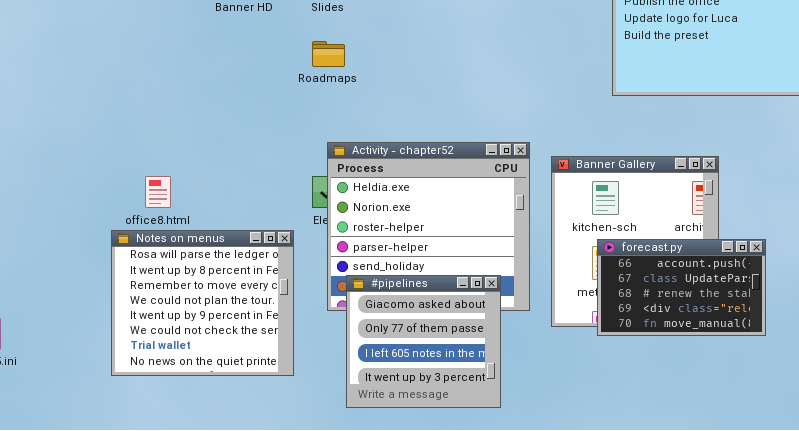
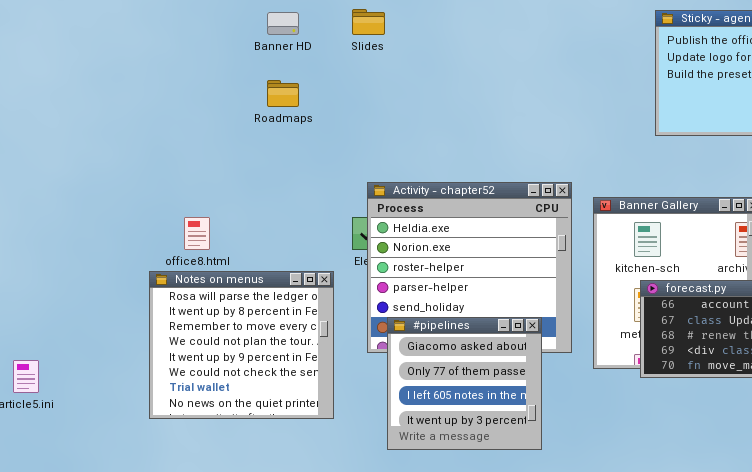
Roadmaps: [312,41,345,67] -> [267,80,299,107], moved

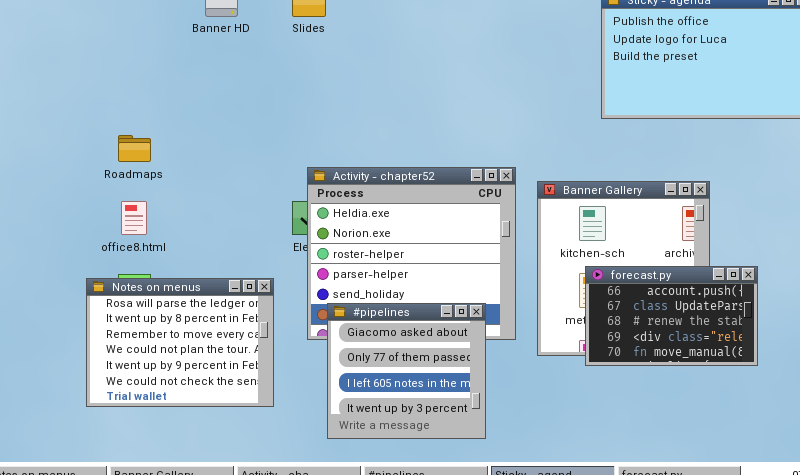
Roadmaps: [267,80,299,107] -> [118,135,151,162], moved
Notes on menus: [149,271,334,419] -> [86,278,274,407], resized

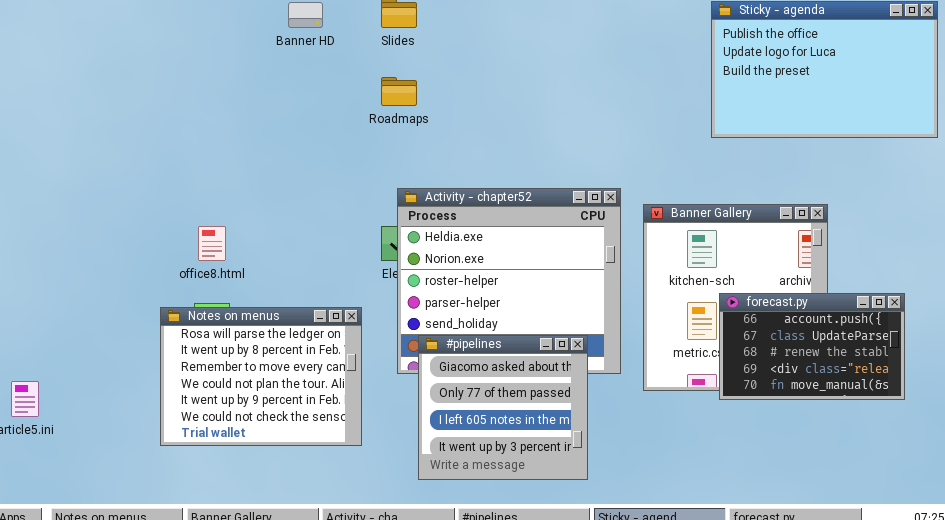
Roadmaps: [118,135,151,162] -> [381,77,417,106], moved
forecast.py: [585,266,758,366] -> [719,293,905,400], moved

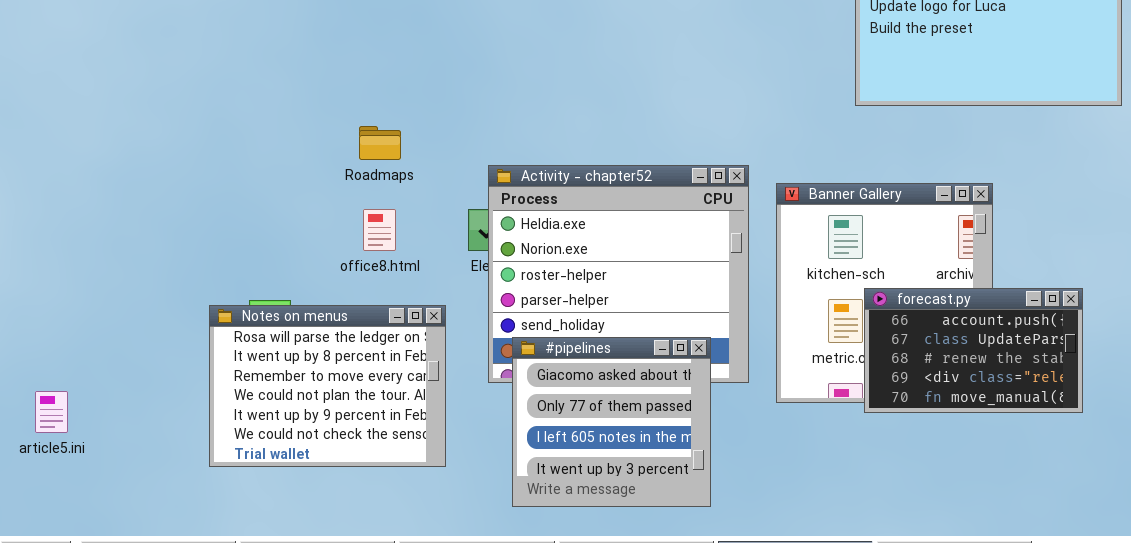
Roadmaps: [381,77,417,106] -> [359,126,401,160], moved
office8.html: [198,226,226,261] -> [363,209,396,251], moved

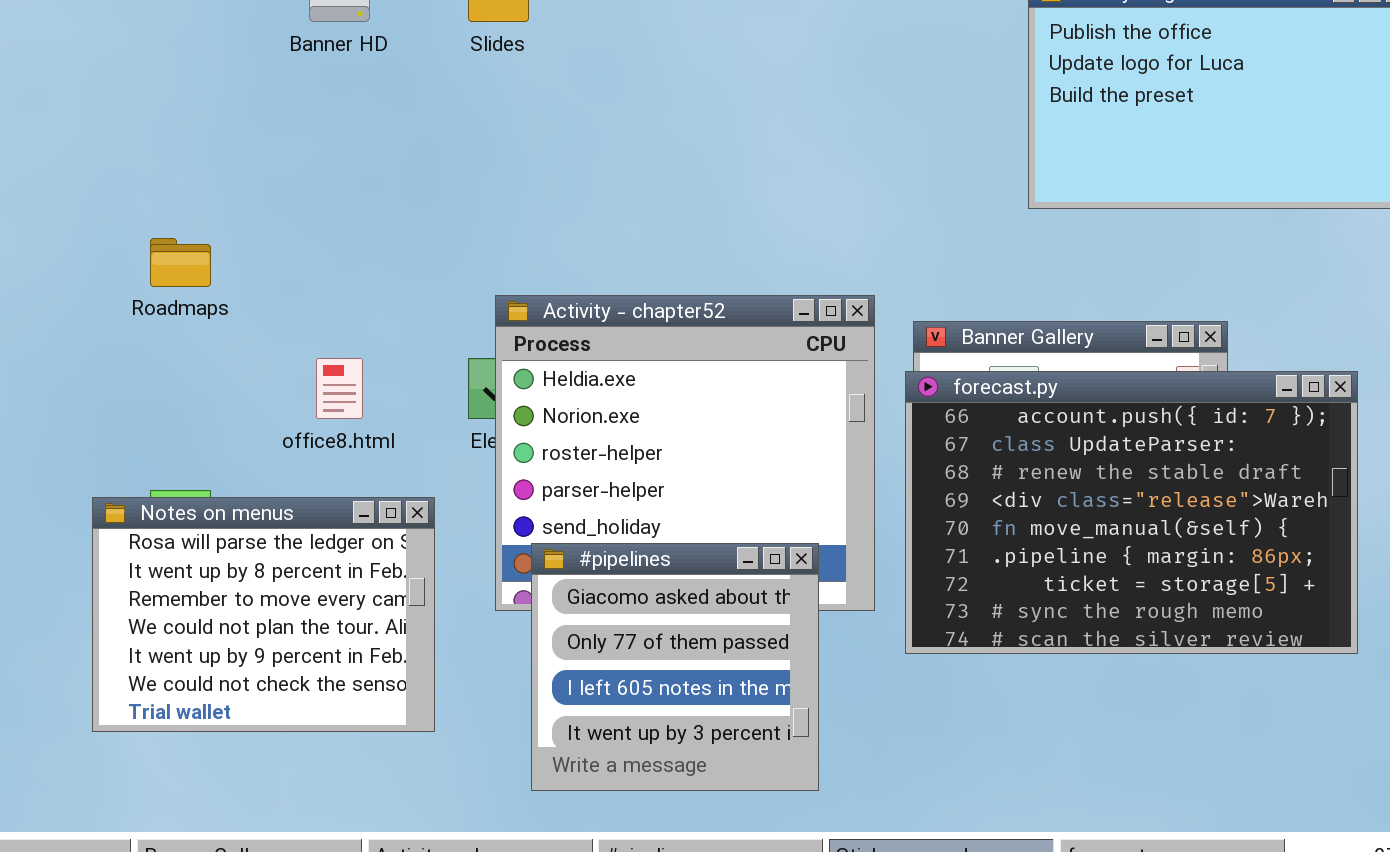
Roadmaps: [359,126,401,160] -> [150,238,211,287], moved
forecast.py: [864,288,1083,413] -> [905,371,1358,654], resized

